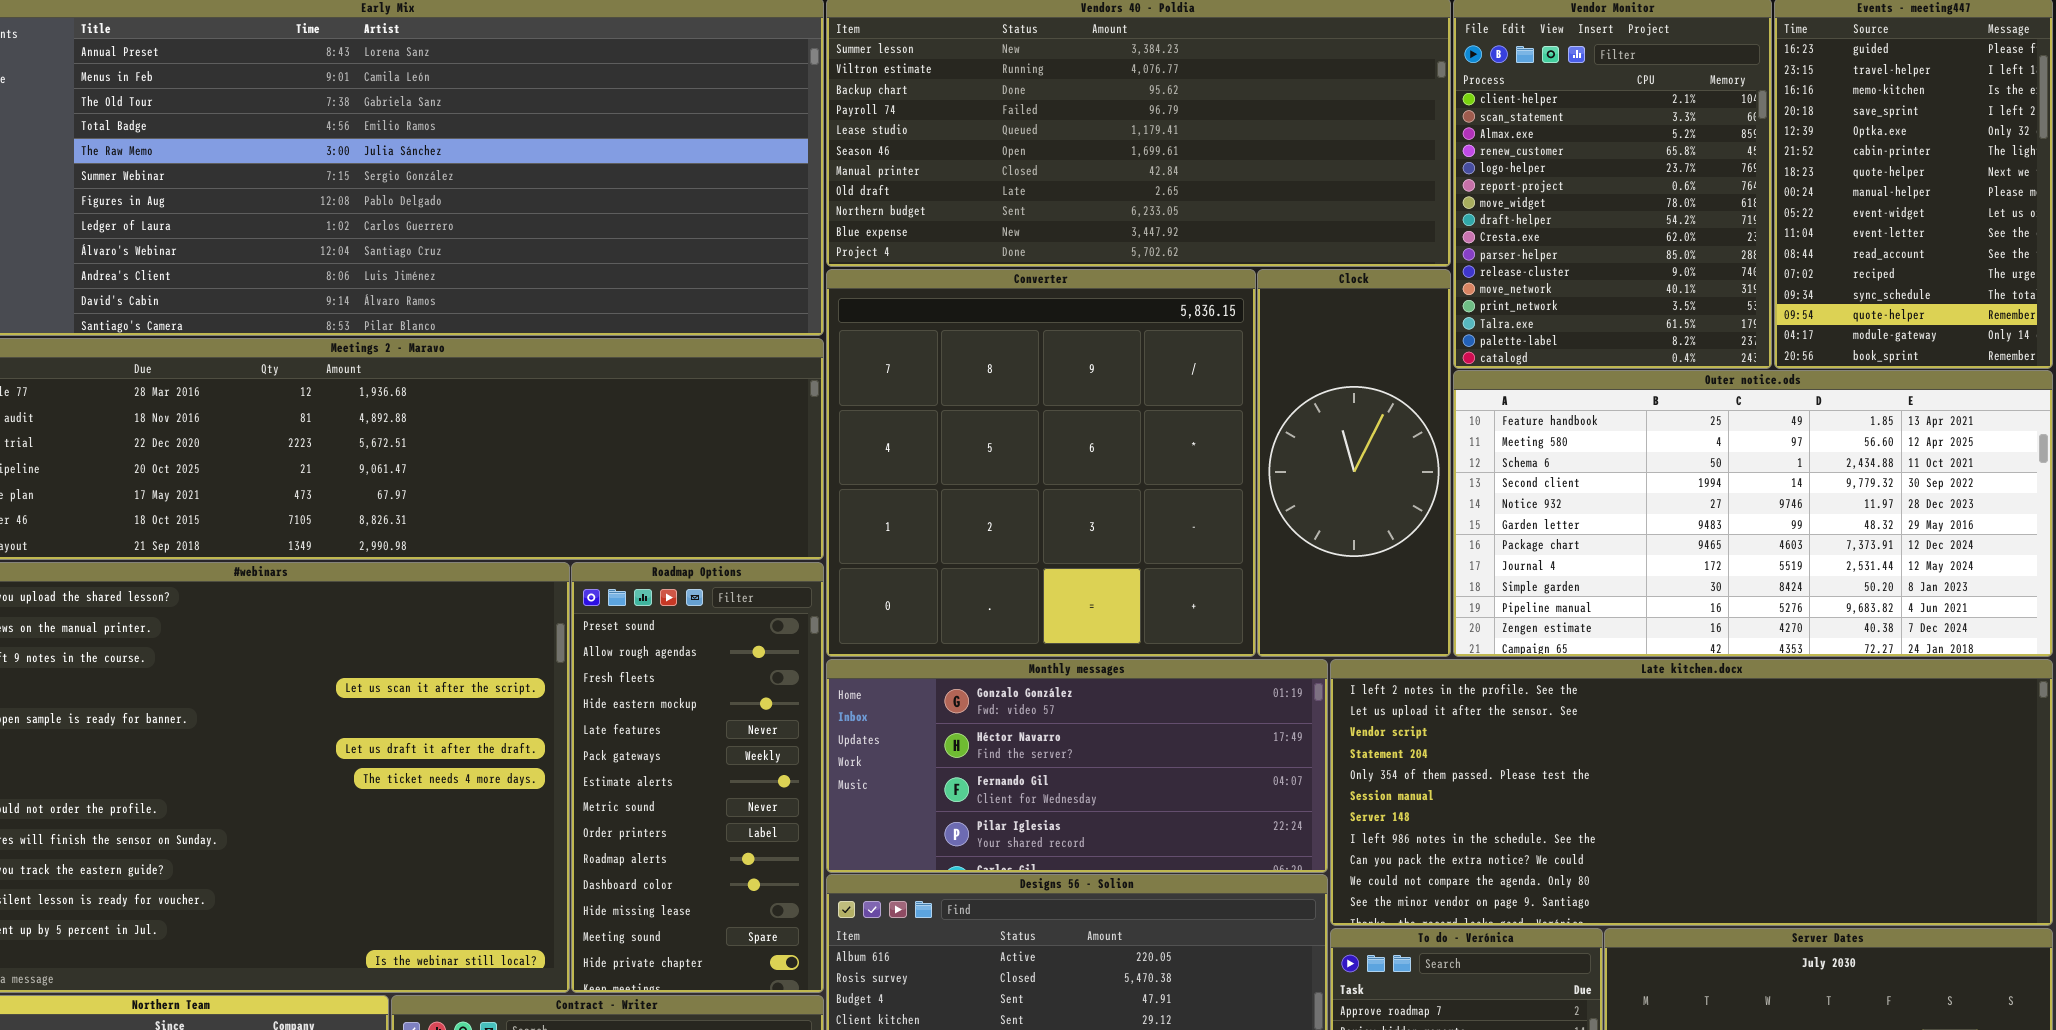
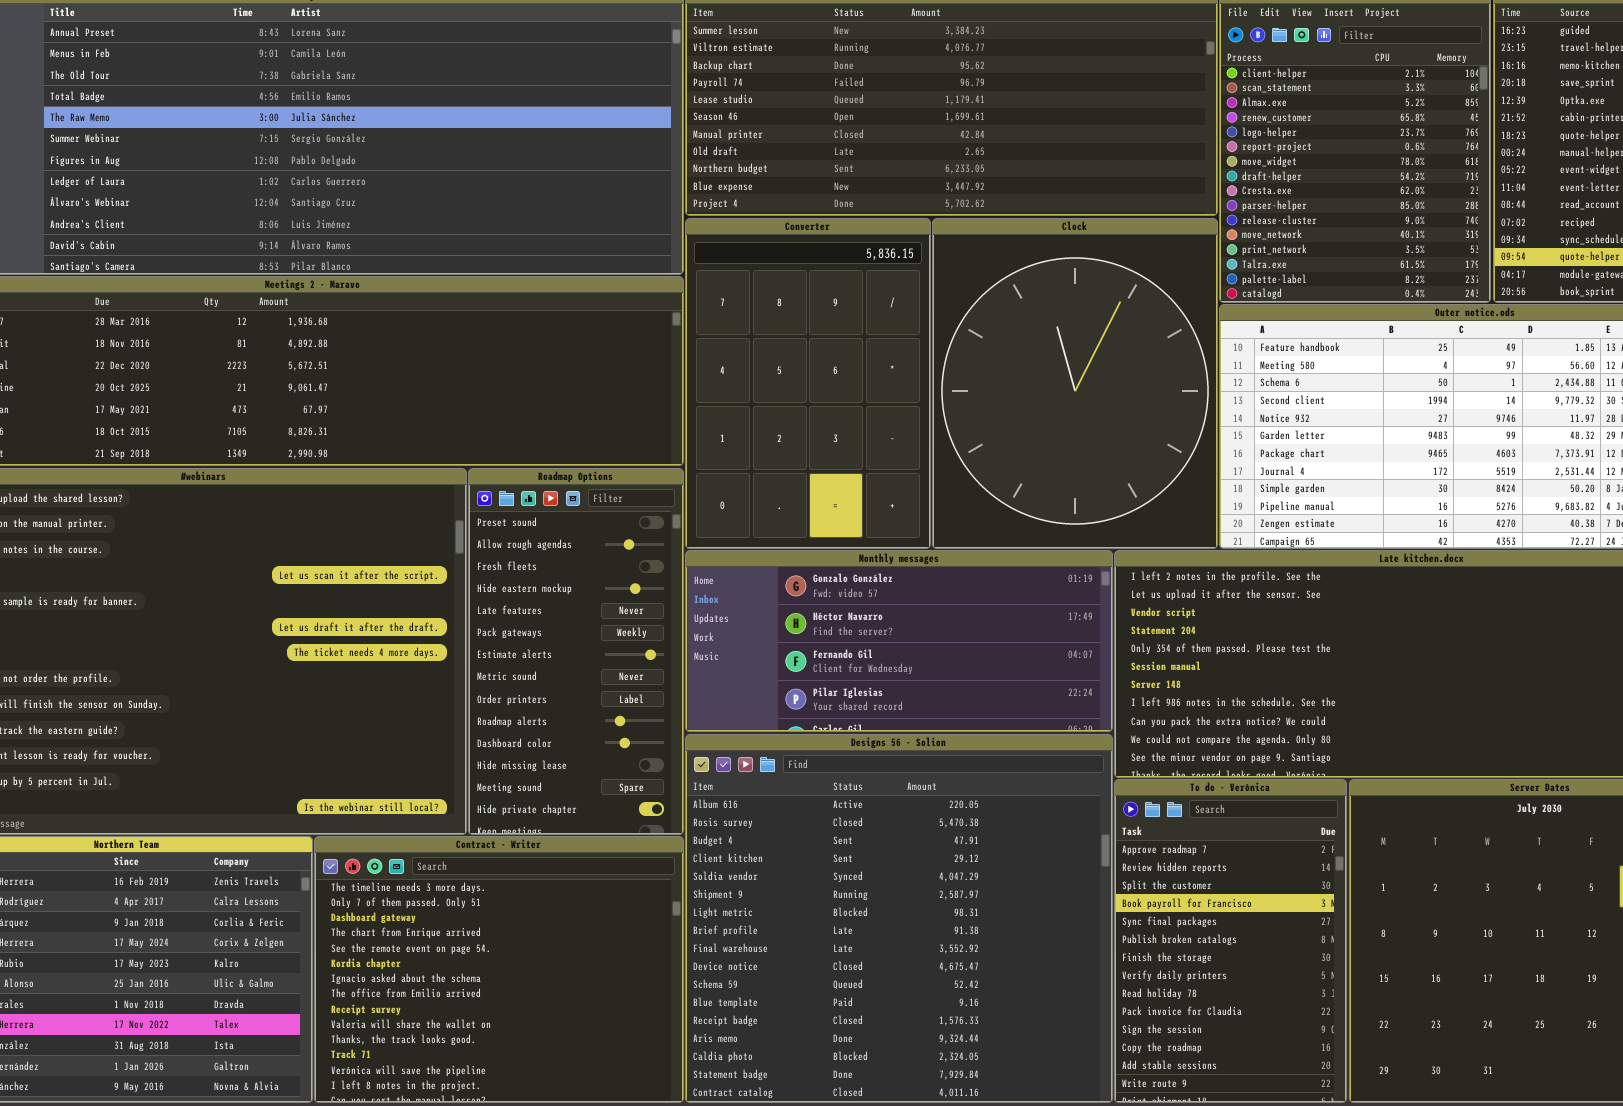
Converter: [826,269,1256,657] -> [685,218,931,549], resized
Clock: [1257,269,1451,657] -> [932,218,1218,549], resized

